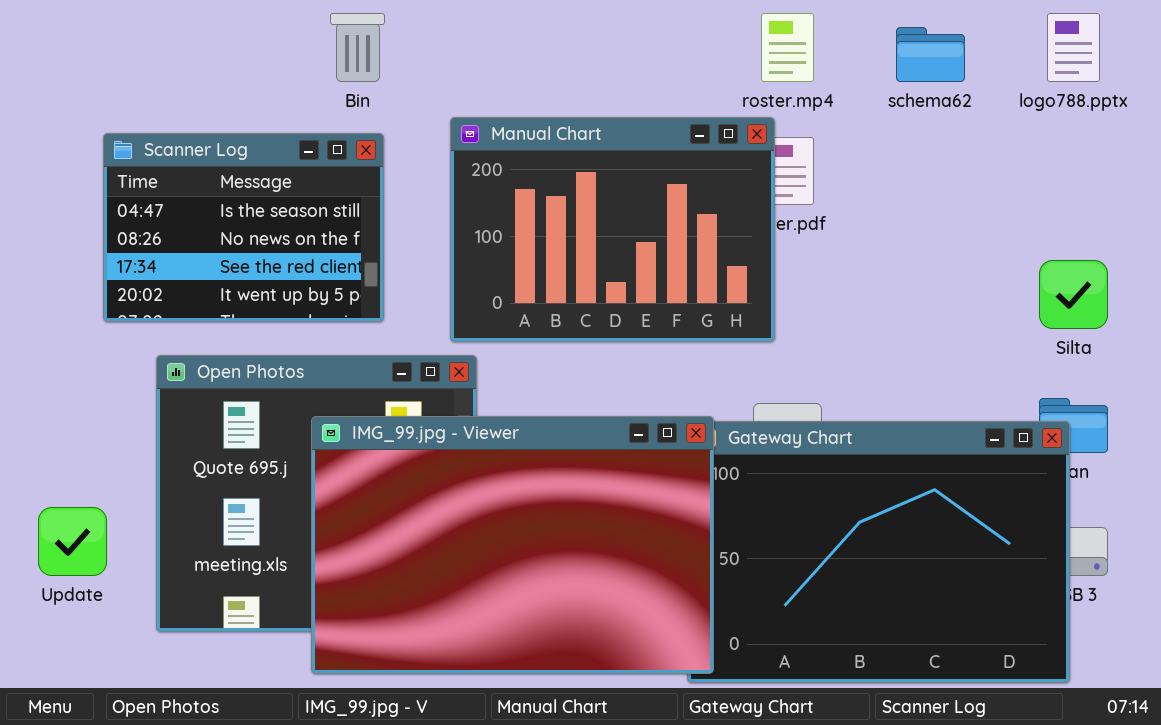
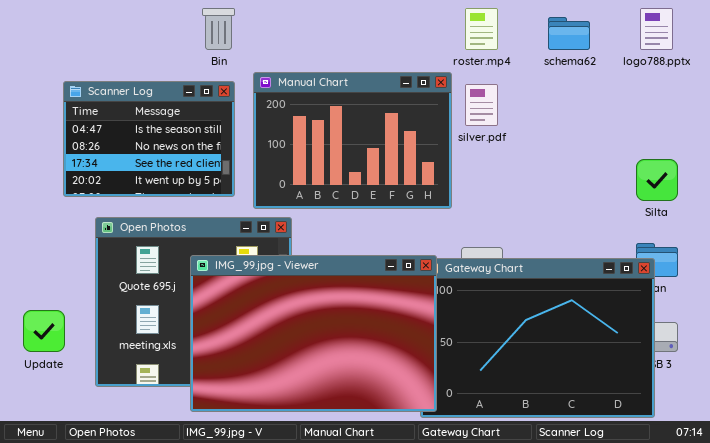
Manual Chart: [450,117,775,342] -> [253,72,452,209], moved

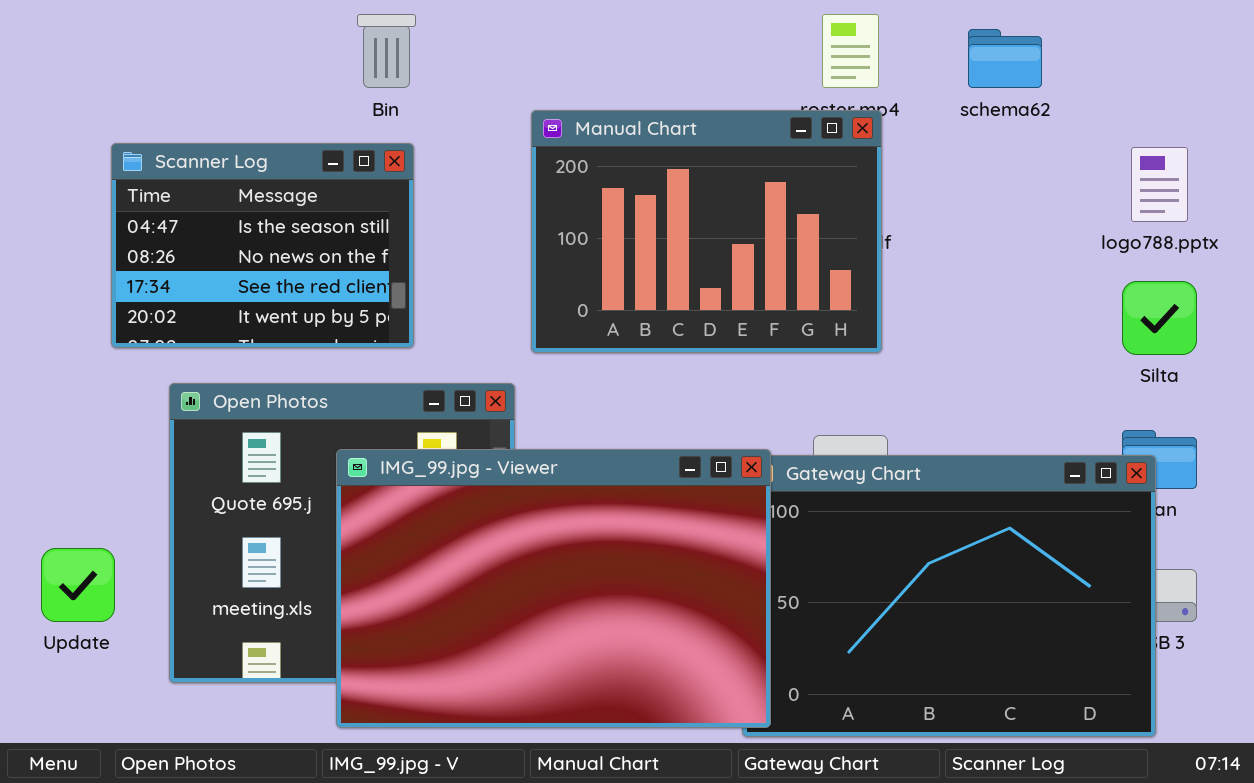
logo788.pptx: [640,8,673,50] -> [1131,147,1188,222], moved
Manual Chart: [253,72,452,209] -> [531,110,882,353], moved

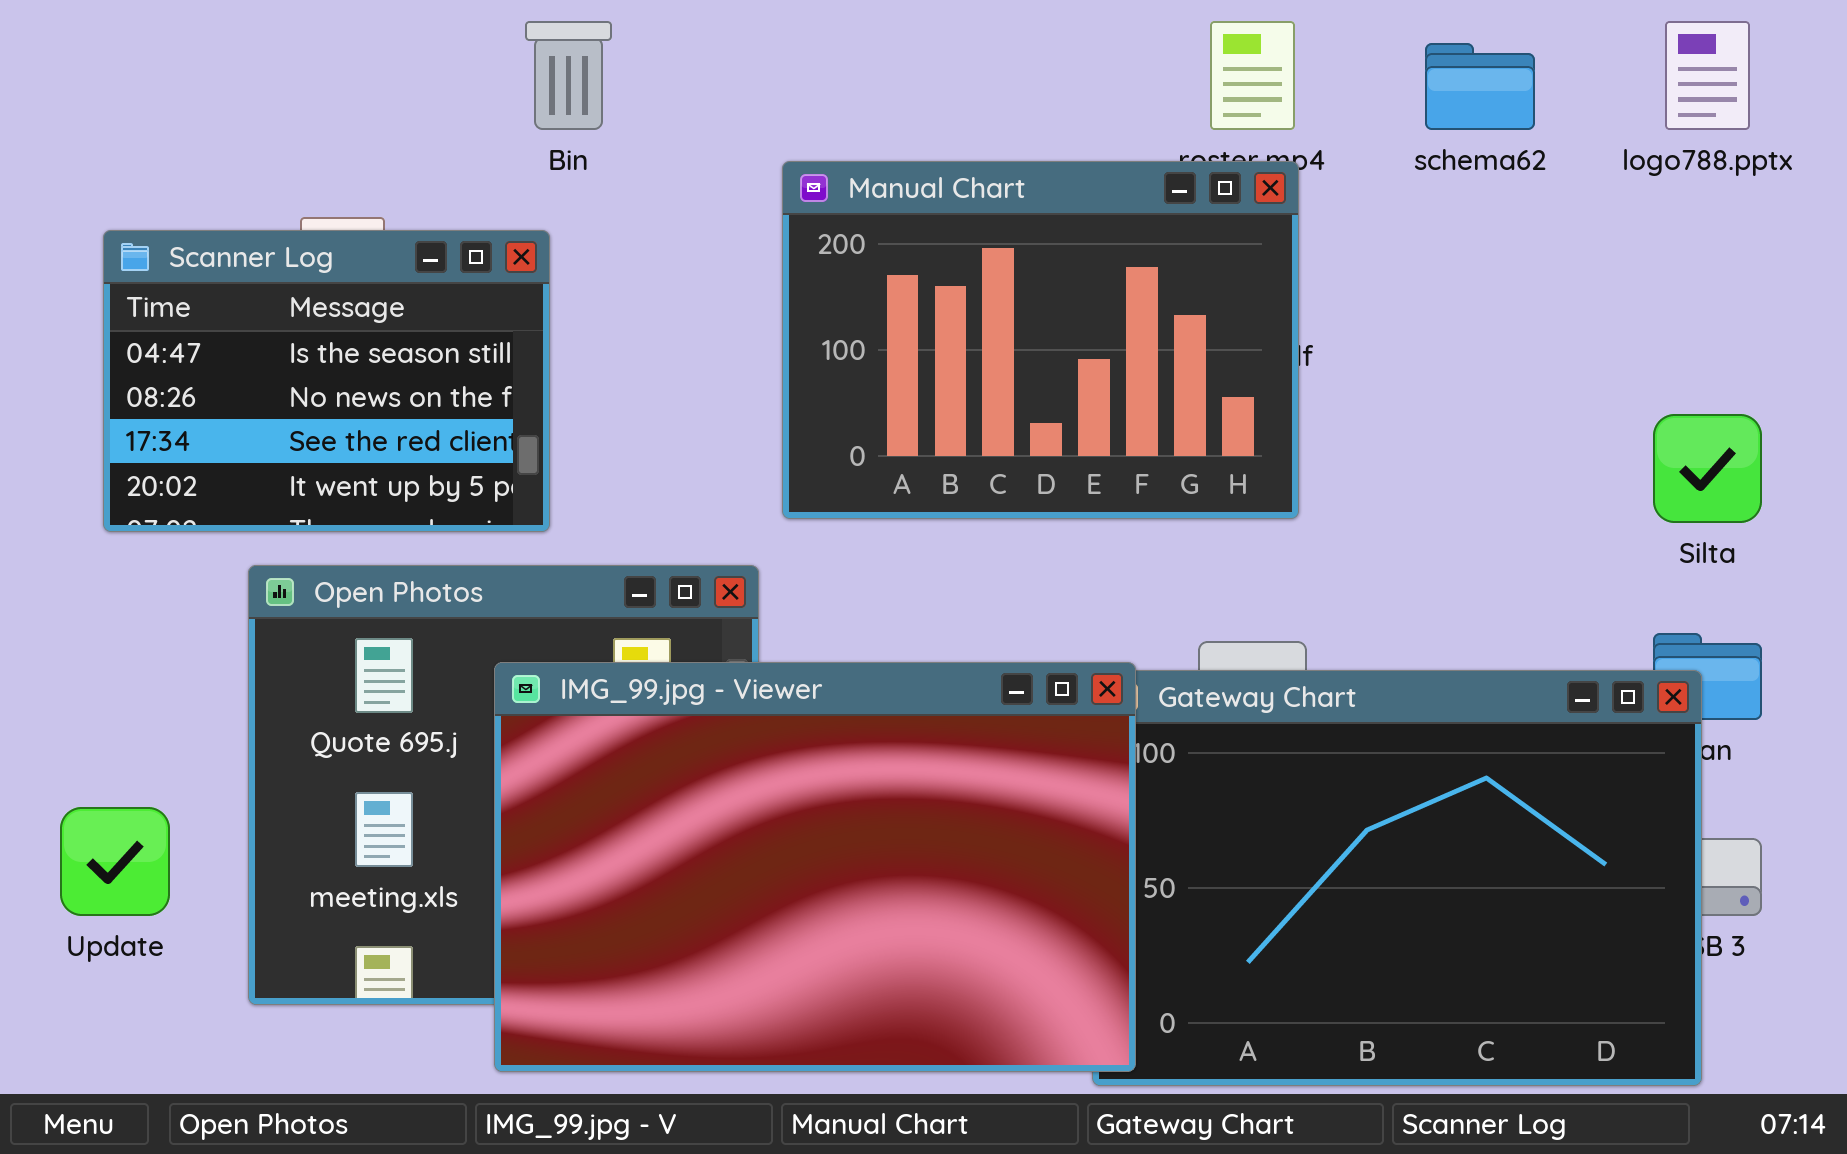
Scanner Log: [111,143,414,348] -> [103,230,550,532], moved
logo788.pptx: [1131,147,1188,222] -> [1665,21,1750,130], moved

